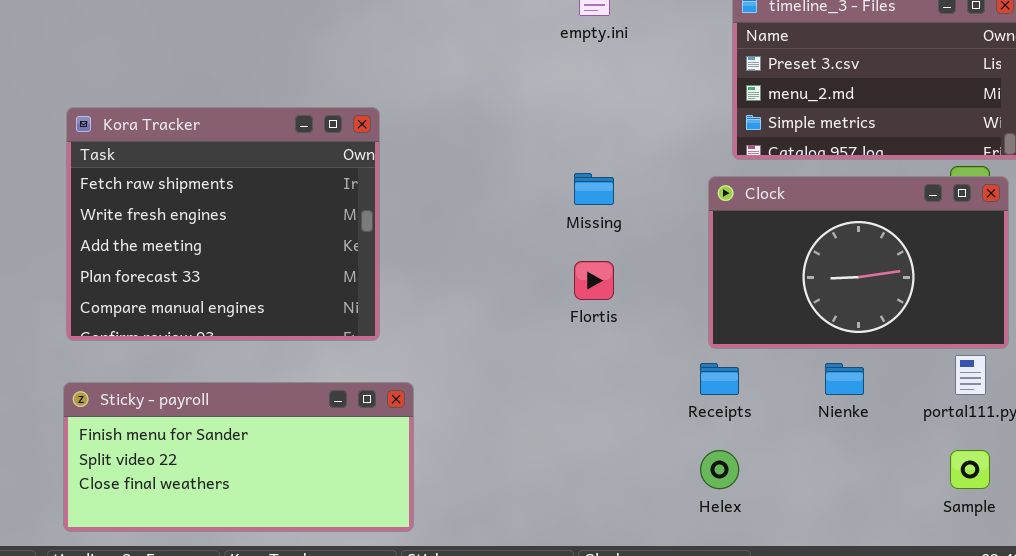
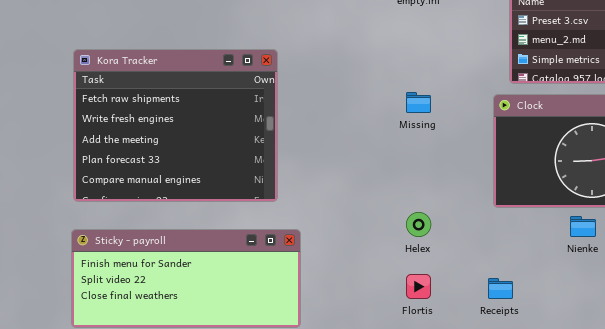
Flortis: [574,261,614,300] -> [406,274,431,299], moved
Receipts: [700,363,739,395] -> [488,278,513,299], moved
Helex: [700,450,739,489] -> [406,212,431,237], moved

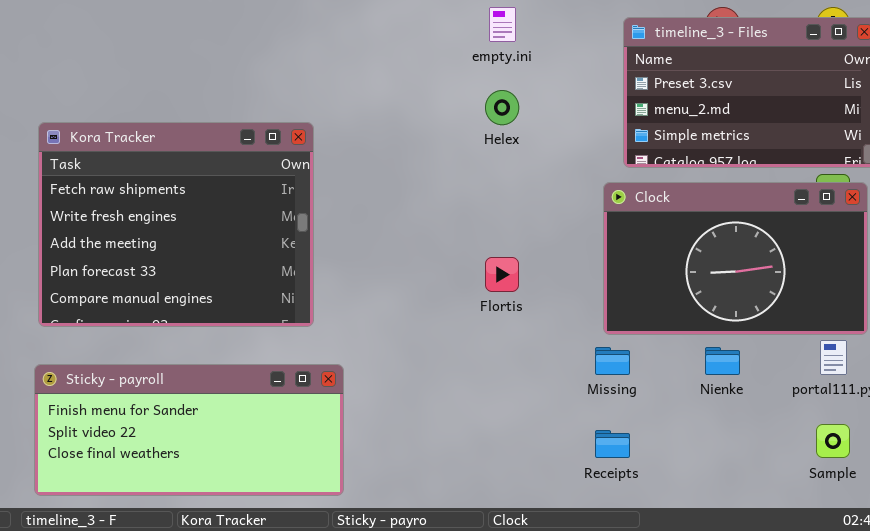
Missing: [406,92,431,113] -> [595,347,630,375], moved
Helex: [406,212,431,237] -> [485,90,519,125], moved
Flortis: [406,274,431,299] -> [485,257,519,292], moved

